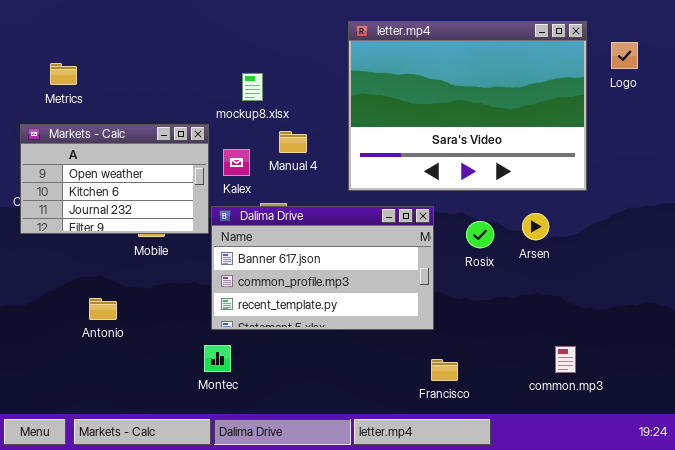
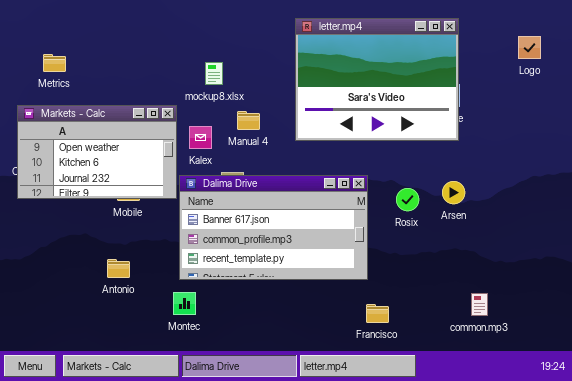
letter.mp4: [348,21,587,191] -> [295,18,459,141], resized
Antonio: [89,298,117,320] -> [107,259,130,278], moved

